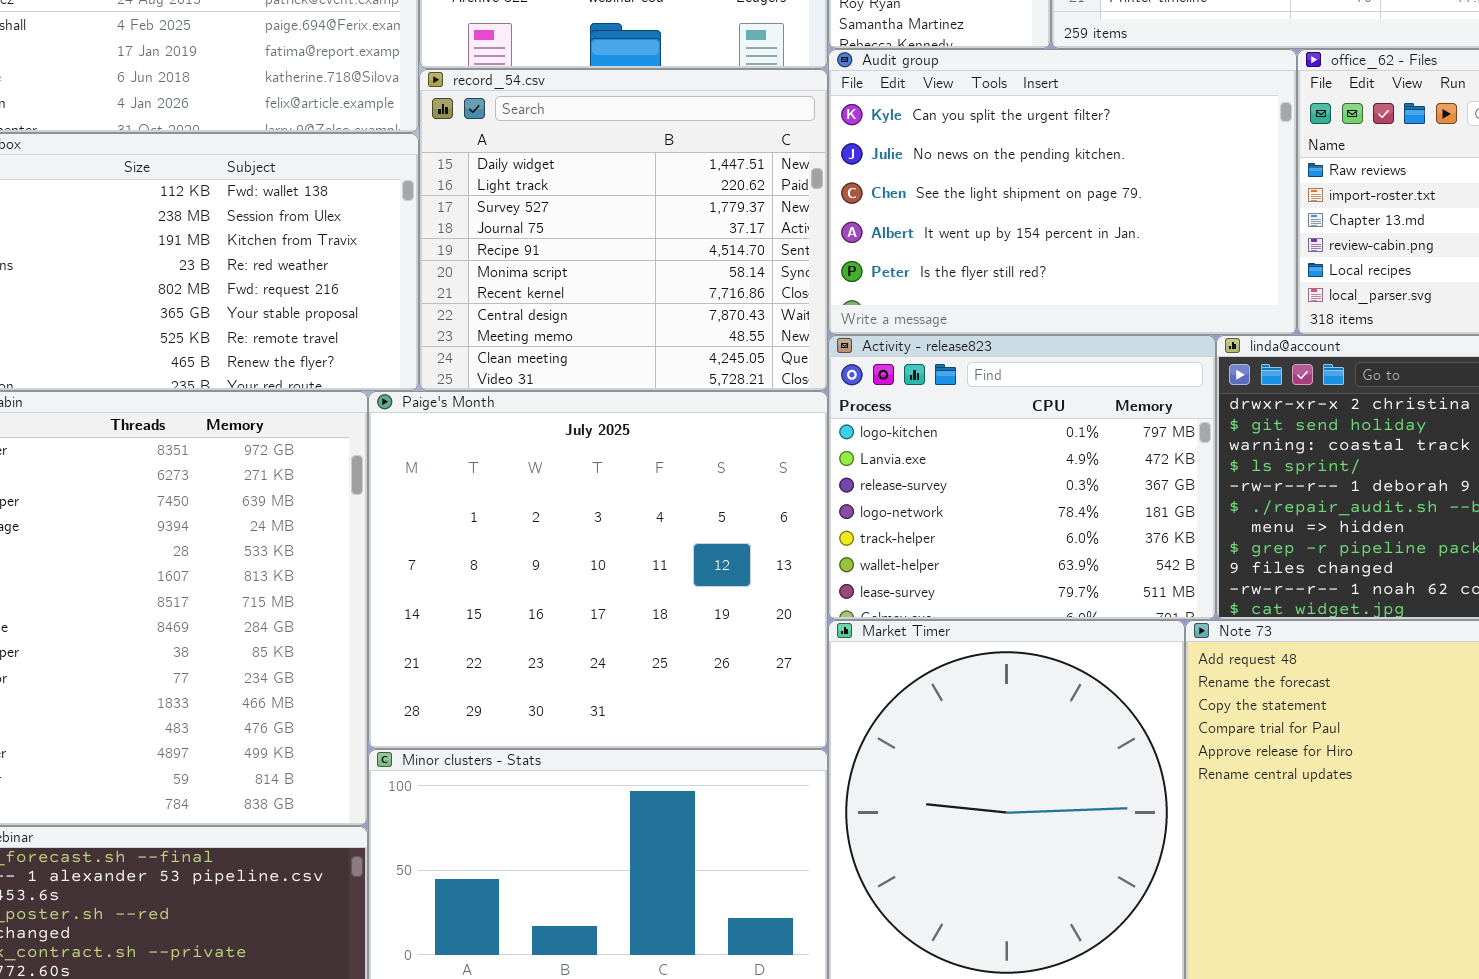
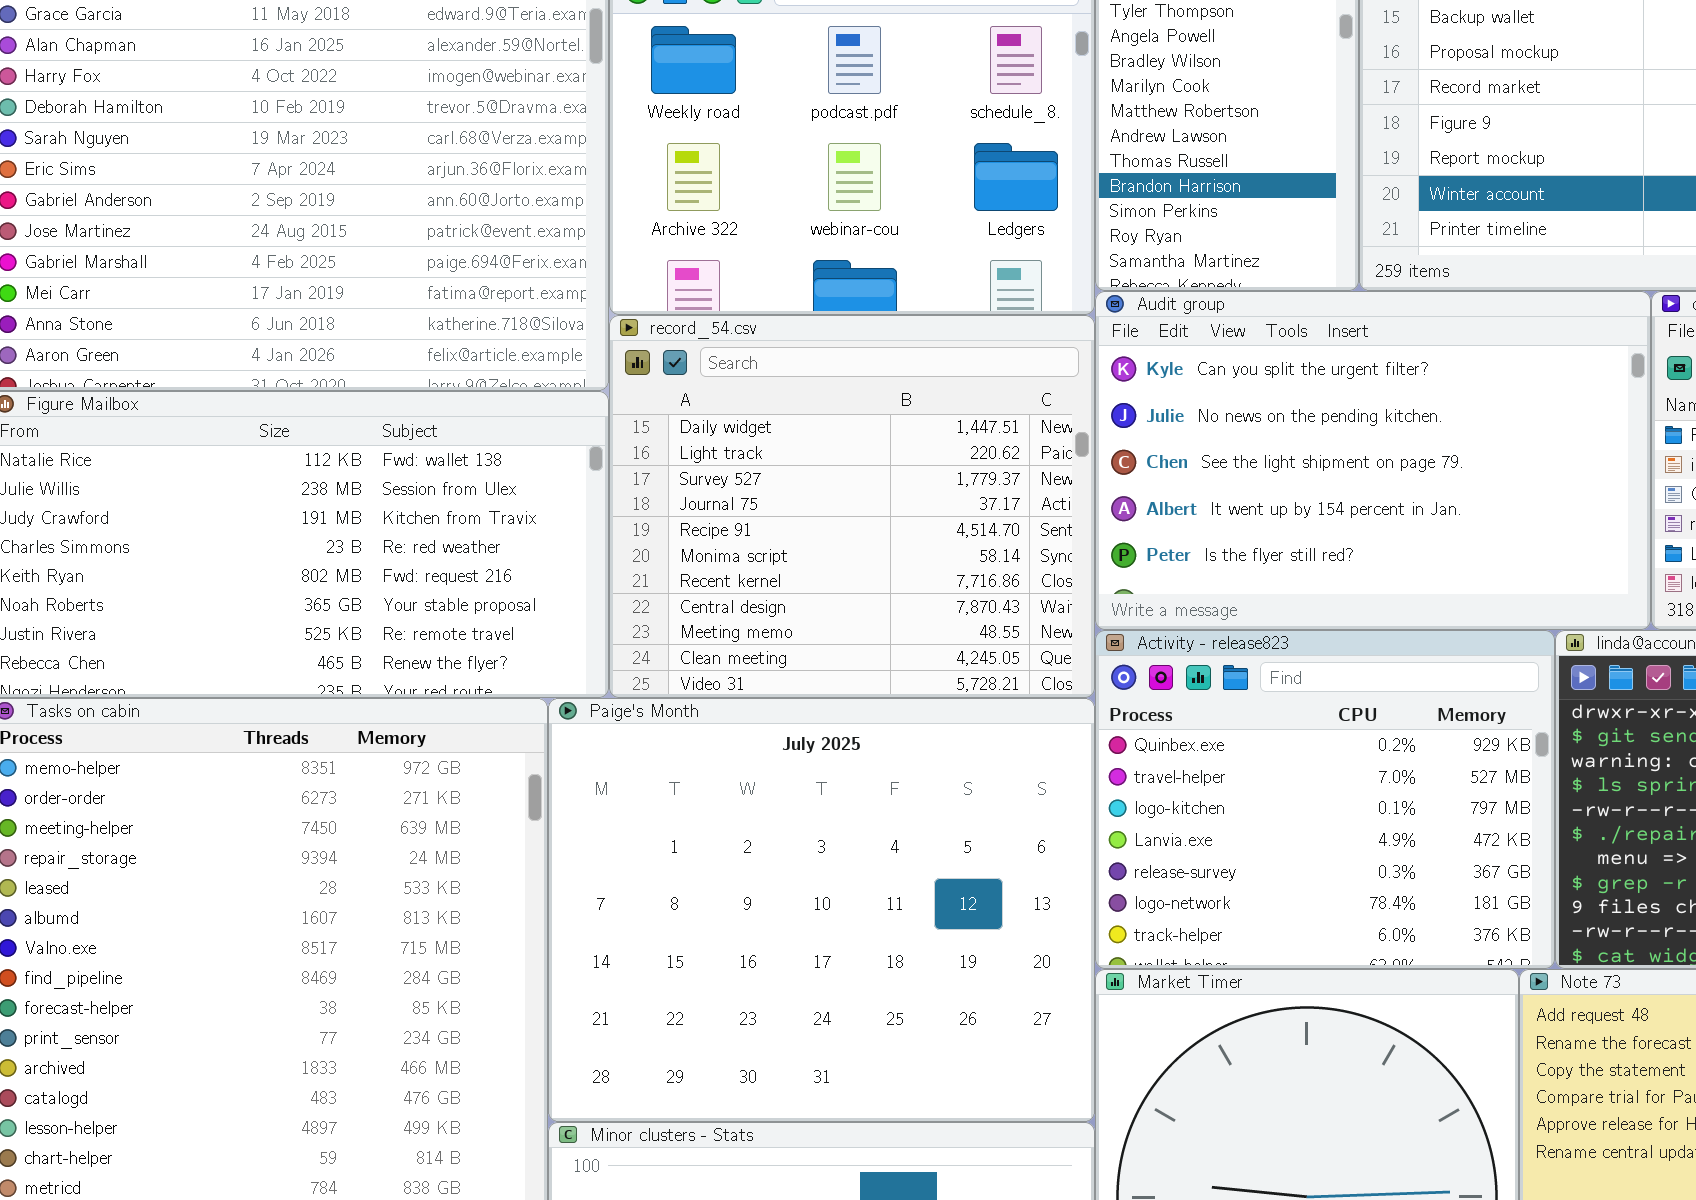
Activity - release823: [828,335,1216,620] -> [1095,630,1555,969], scrolled up 2 rows

